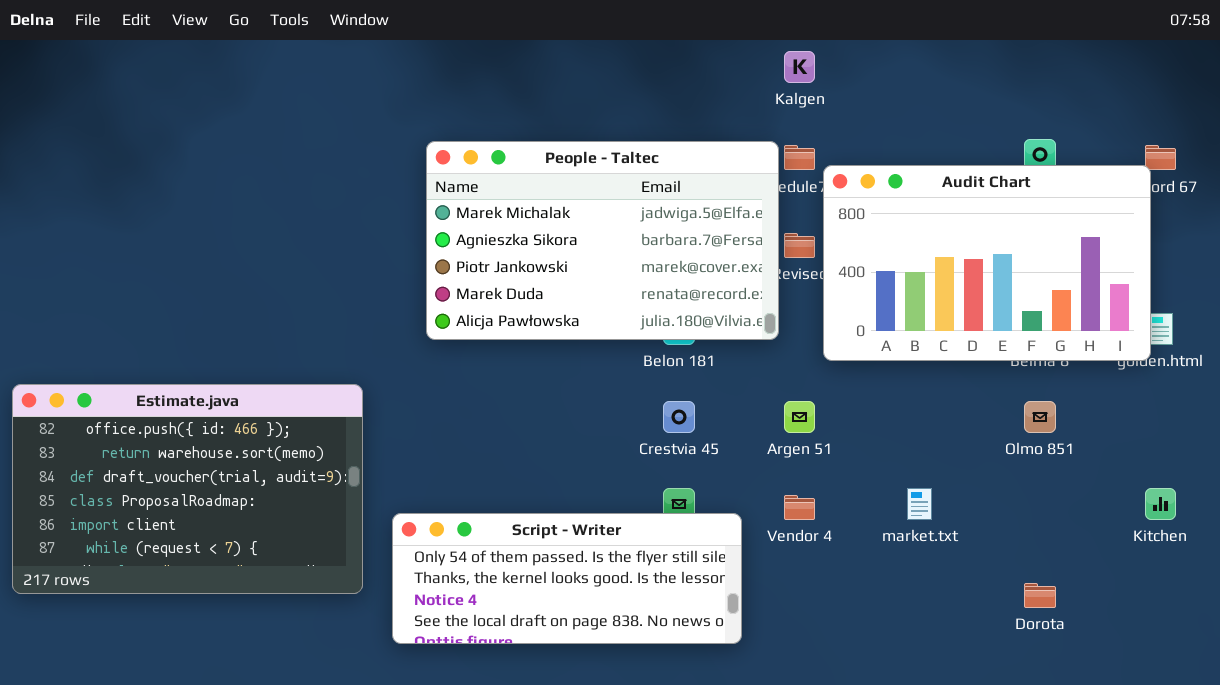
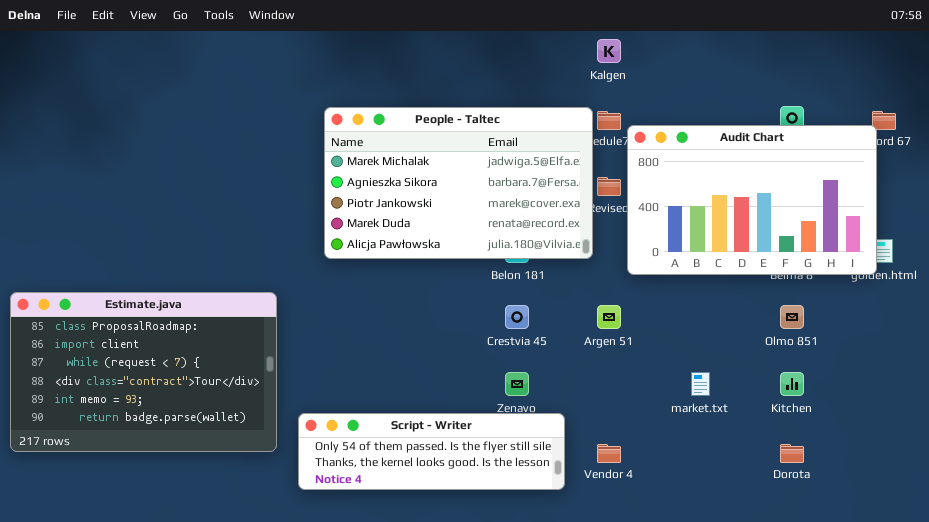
Estimate.java: [12,384,363,594] -> [10,292,277,452], scrolled down 3 rows
Kitchen: [1145,488,1176,520] -> [780,372,804,396], moved
Vendor 4: [784,495,815,520] -> [597,444,621,463], moved
Script - Writer: [392,513,742,644] -> [298,413,565,490], resized

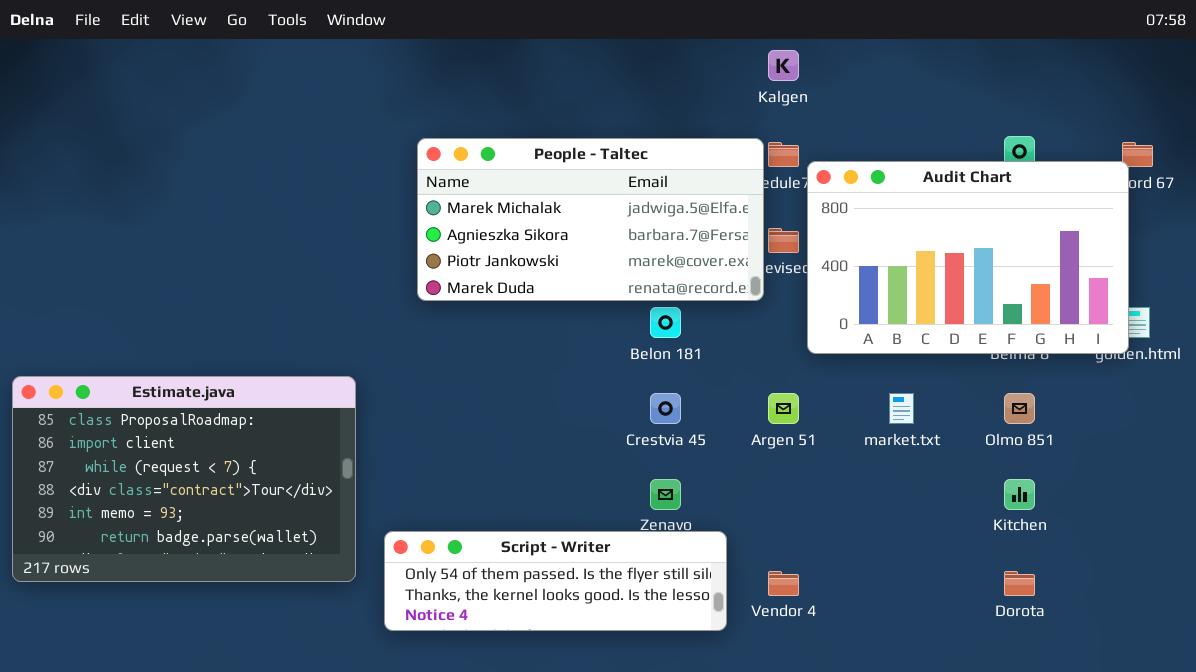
People - Taltec: [324,107,593,259] -> [417,138,764,301], resized
market.txt: [691,372,710,396] -> [889,393,914,424], moved

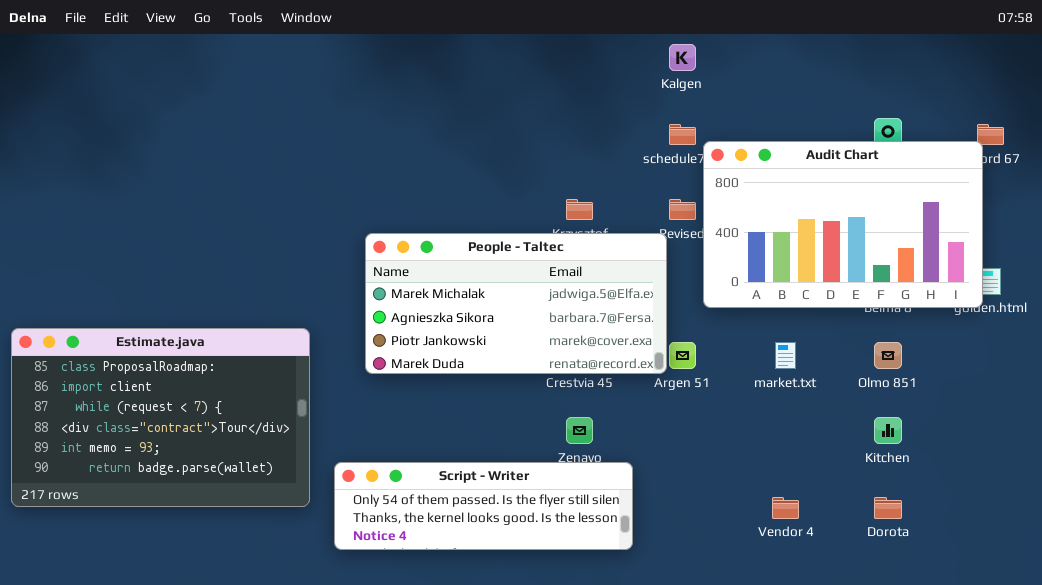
People - Taltec: [417,138,764,301] -> [365,233,667,374], moved
Vendor 4: [768,571,799,596] -> [772,497,799,519], moved

